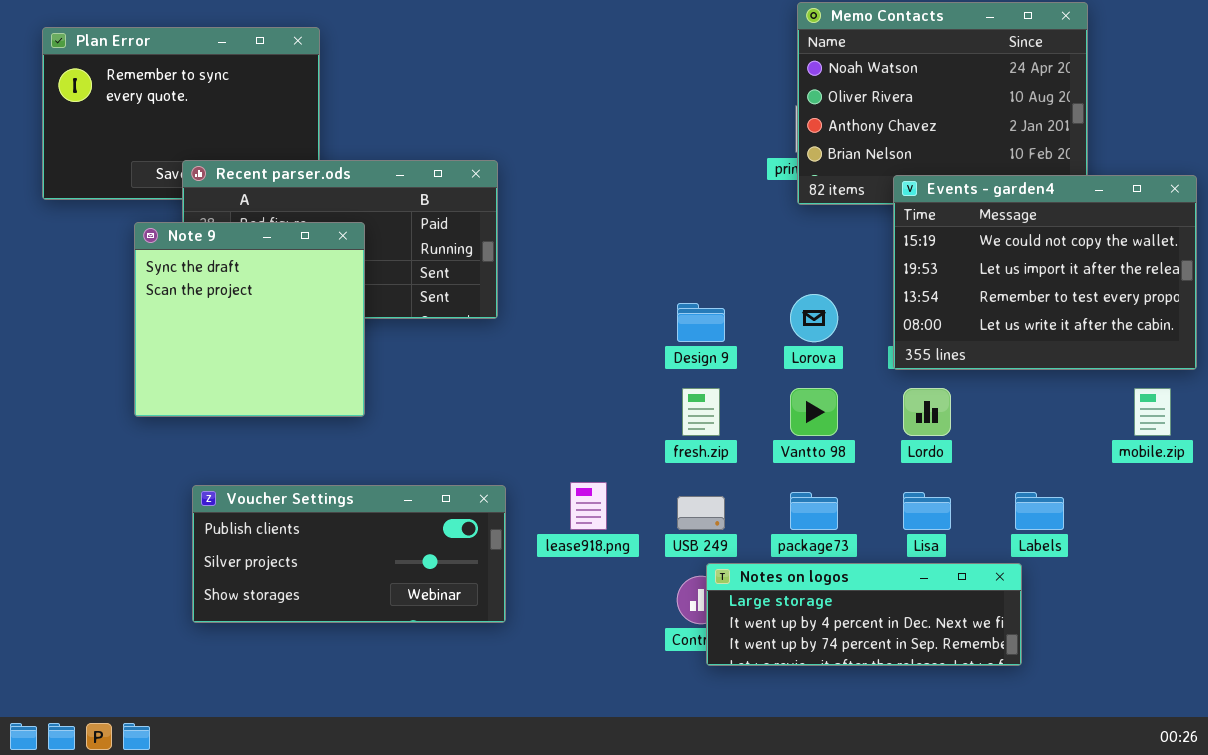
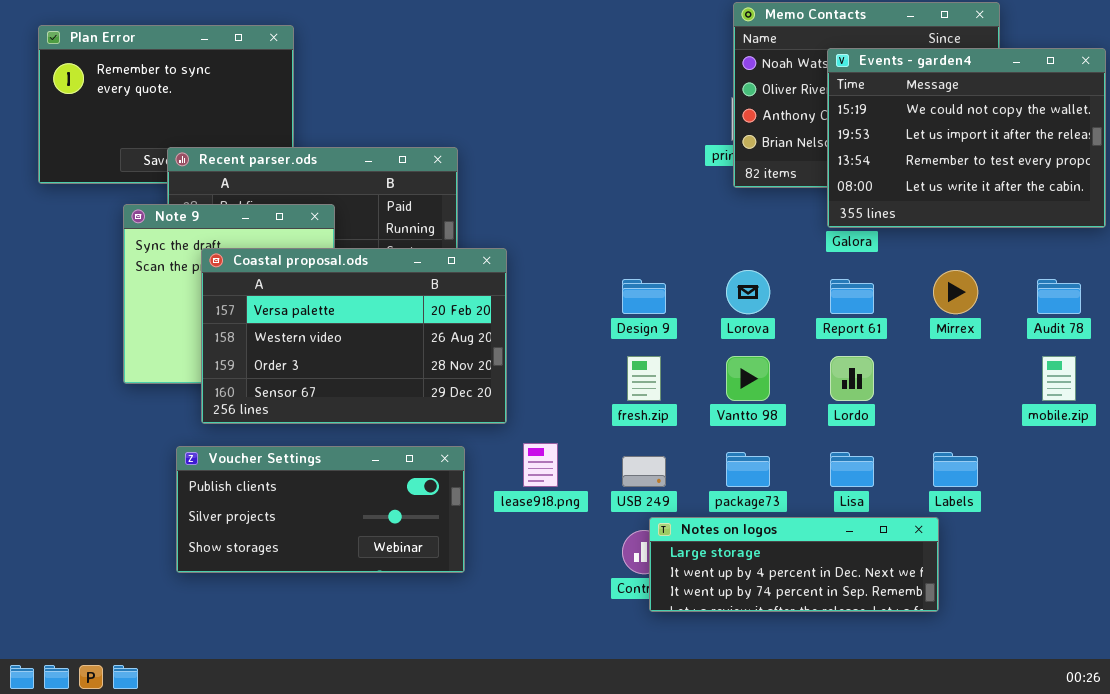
Events - garden4: [893,175,1197,370] -> [827,48,1106,228], moved
Coastal proposal.ods: none -> [201,248,507,424], opened

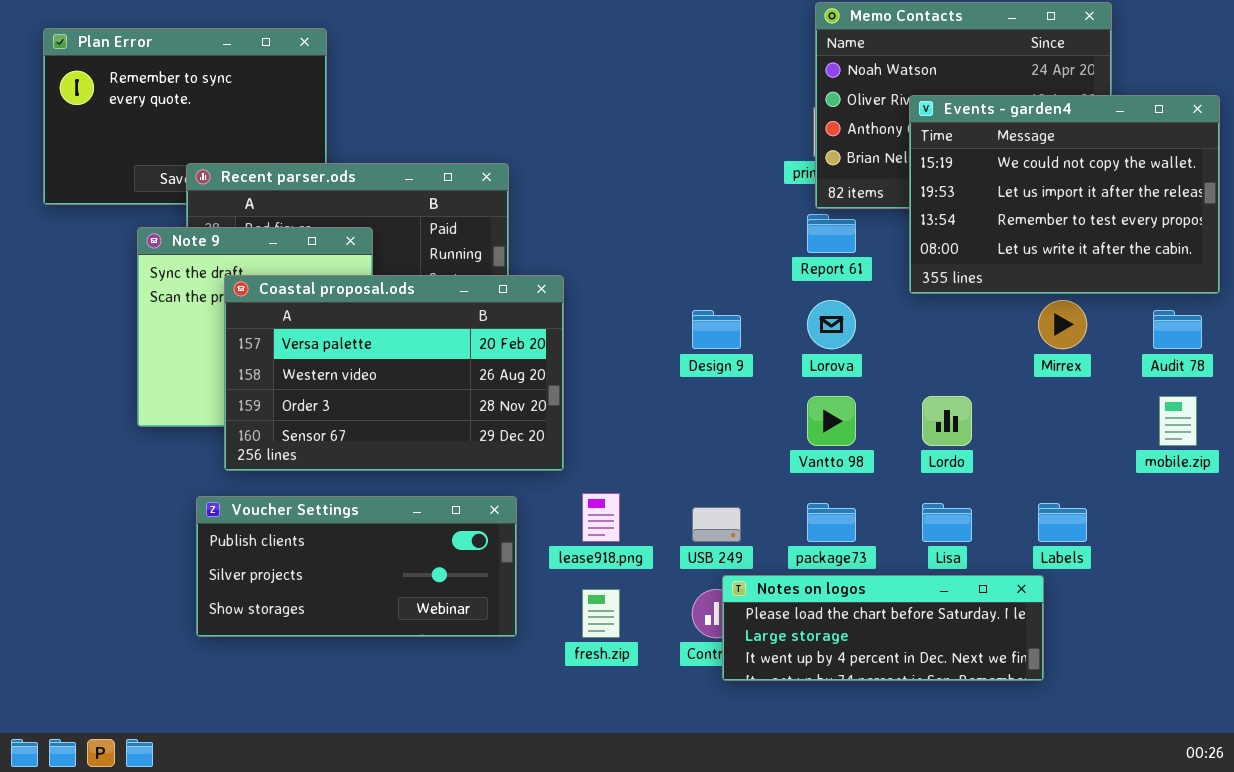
Events - garden4: [827,48,1106,228] -> [909,95,1220,294], moved
Report 61: [830,279,874,314] -> [807,214,856,253], moved
fresh.zip: [627,356,661,401] -> [582,589,620,638], moved
Notes on logos: [649,517,939,612] -> [722,575,1044,681], scrolled up 1 row

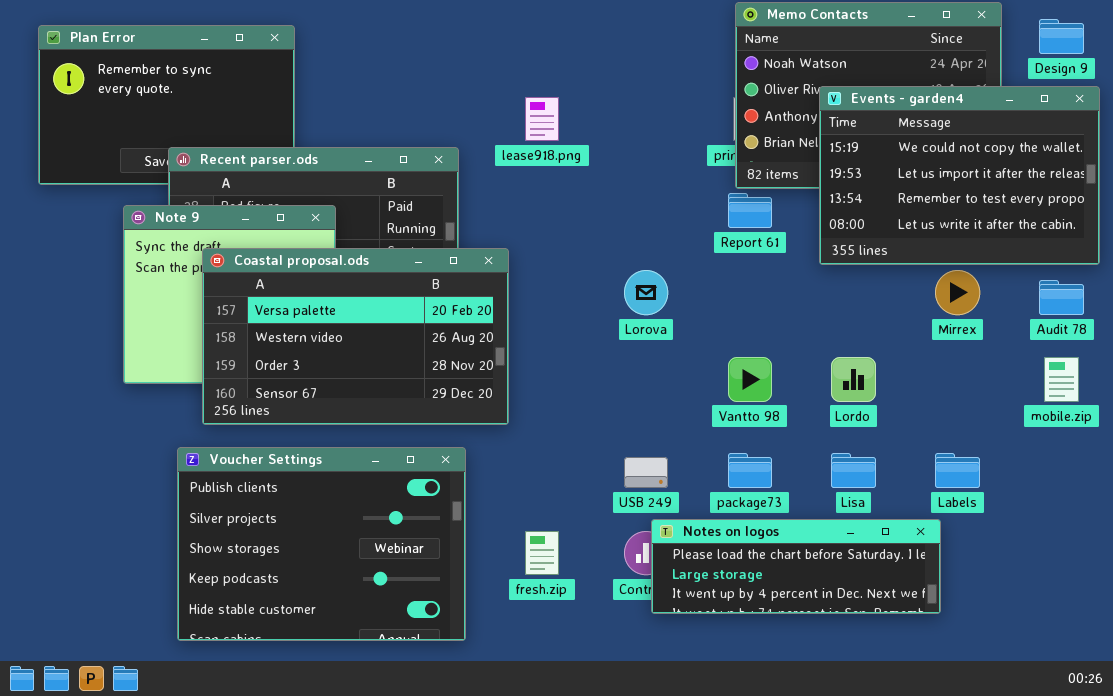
Lorova: [807,300,856,349] -> [624,270,668,315], moved
Design 9: [692,310,741,349] -> [1039,19,1084,54], moved
lease918.png: [582,493,620,542] -> [525,97,559,141], moved
Voucher Settings: [196,496,517,637] -> [177,447,466,641], resized

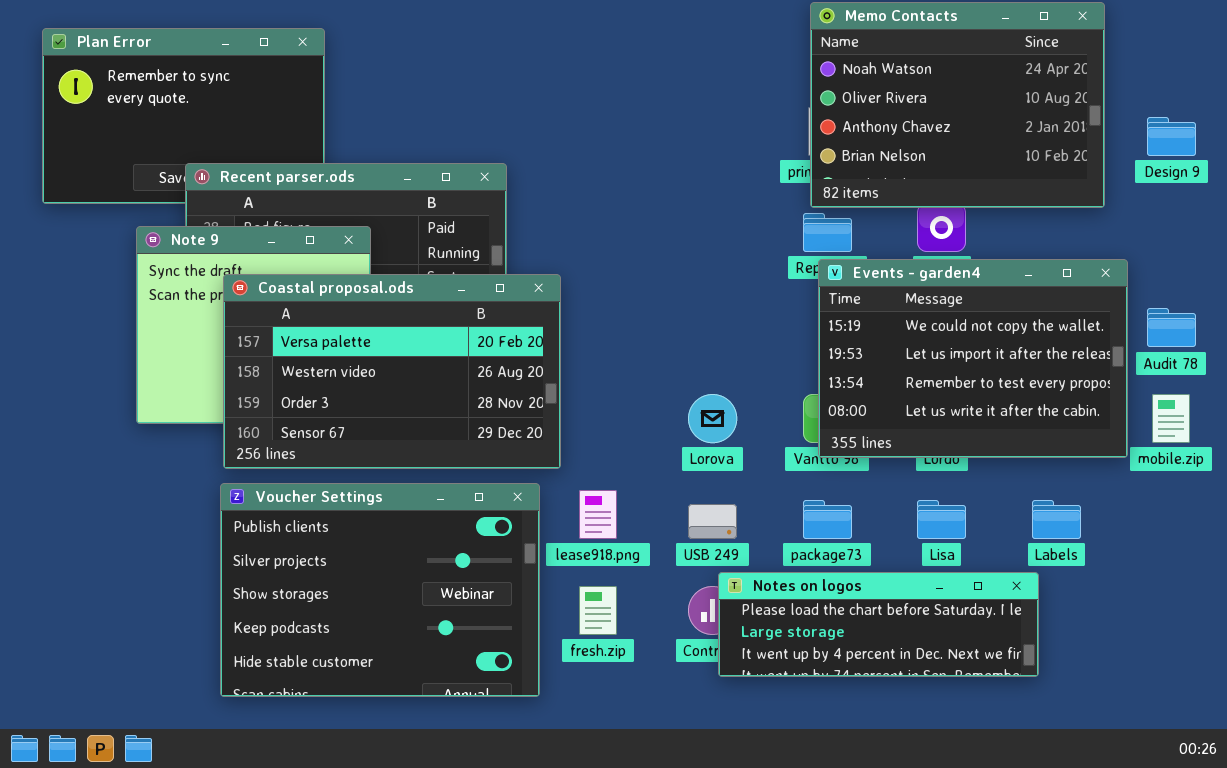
Design 9: [1039,19,1084,54] -> [1147,117,1196,156], moved
Events - garden4: [819,86,1100,265] -> [818,259,1128,458], moved
lease918.png: [525,97,559,141] -> [579,490,617,539], moved
Lorova: [624,270,668,315] -> [688,394,737,443], moved
Voucher Settings: [177,447,466,641] -> [220,483,540,697], moved

